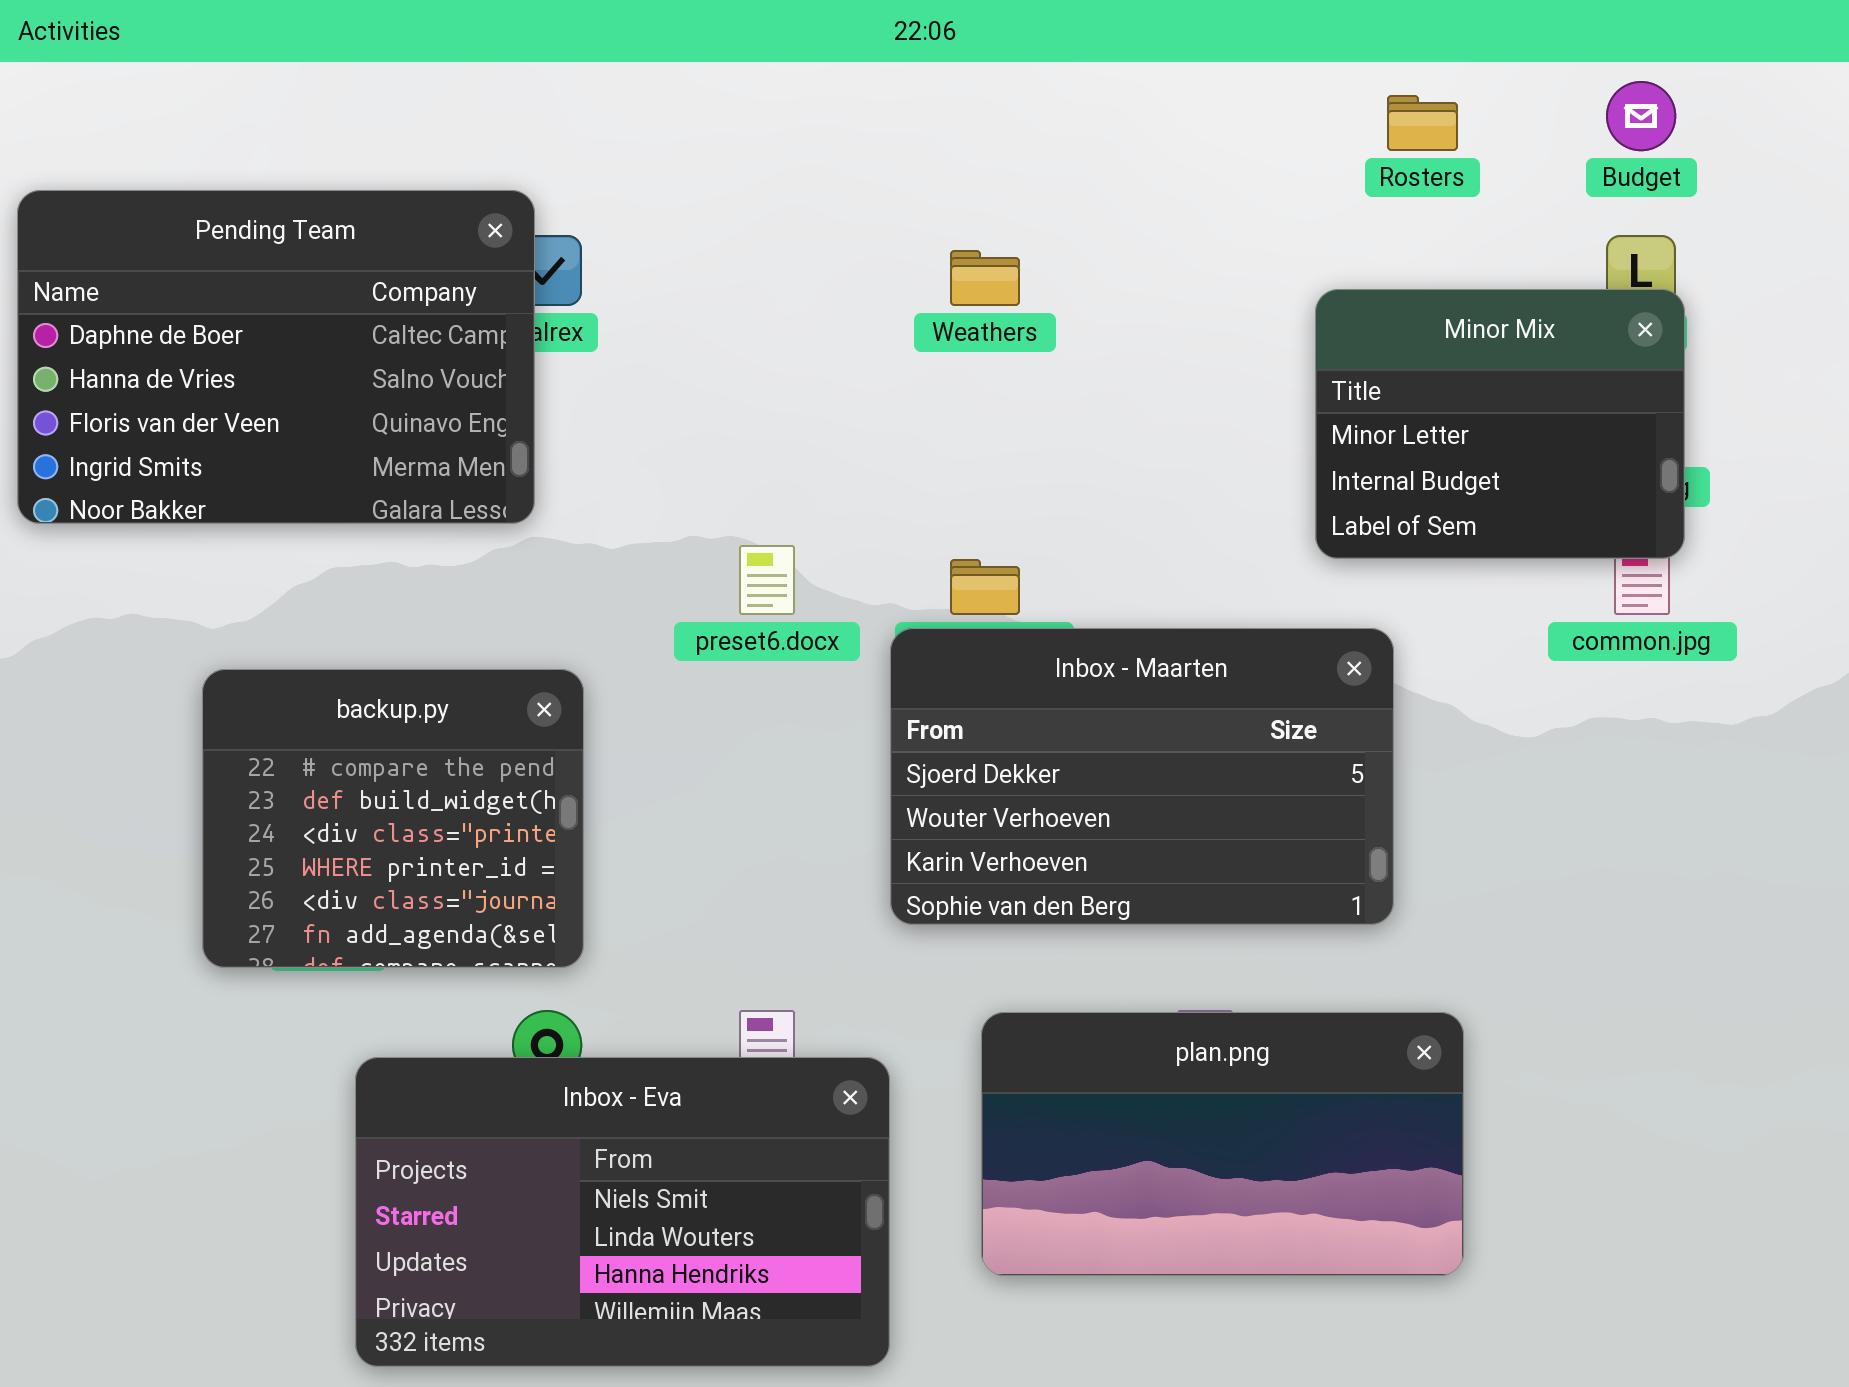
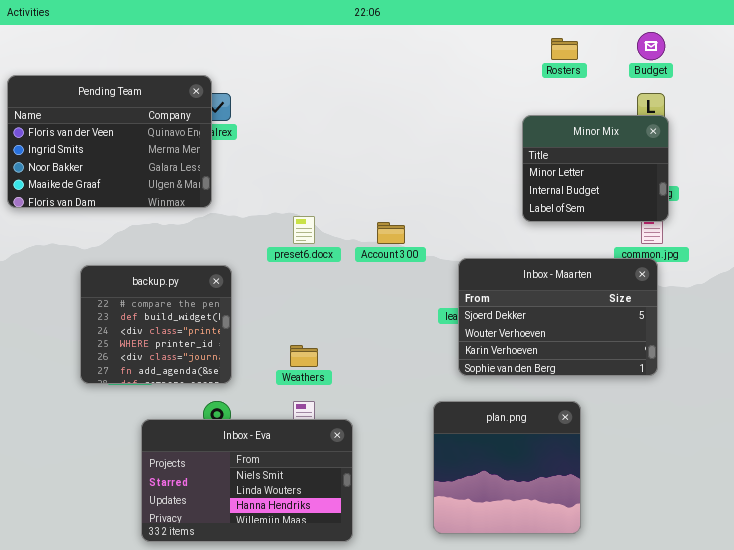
Pending Team: [17,190,535,524] -> [7,75,212,208], scrolled down 2 rows
Weathers: [950,250,1020,306] -> [290,345,318,367], moved
Inbox - Maarten: [890,628,1394,925] -> [458,258,658,376], moved
plan.png: [981,1012,1464,1276] -> [433,401,581,534], resized

